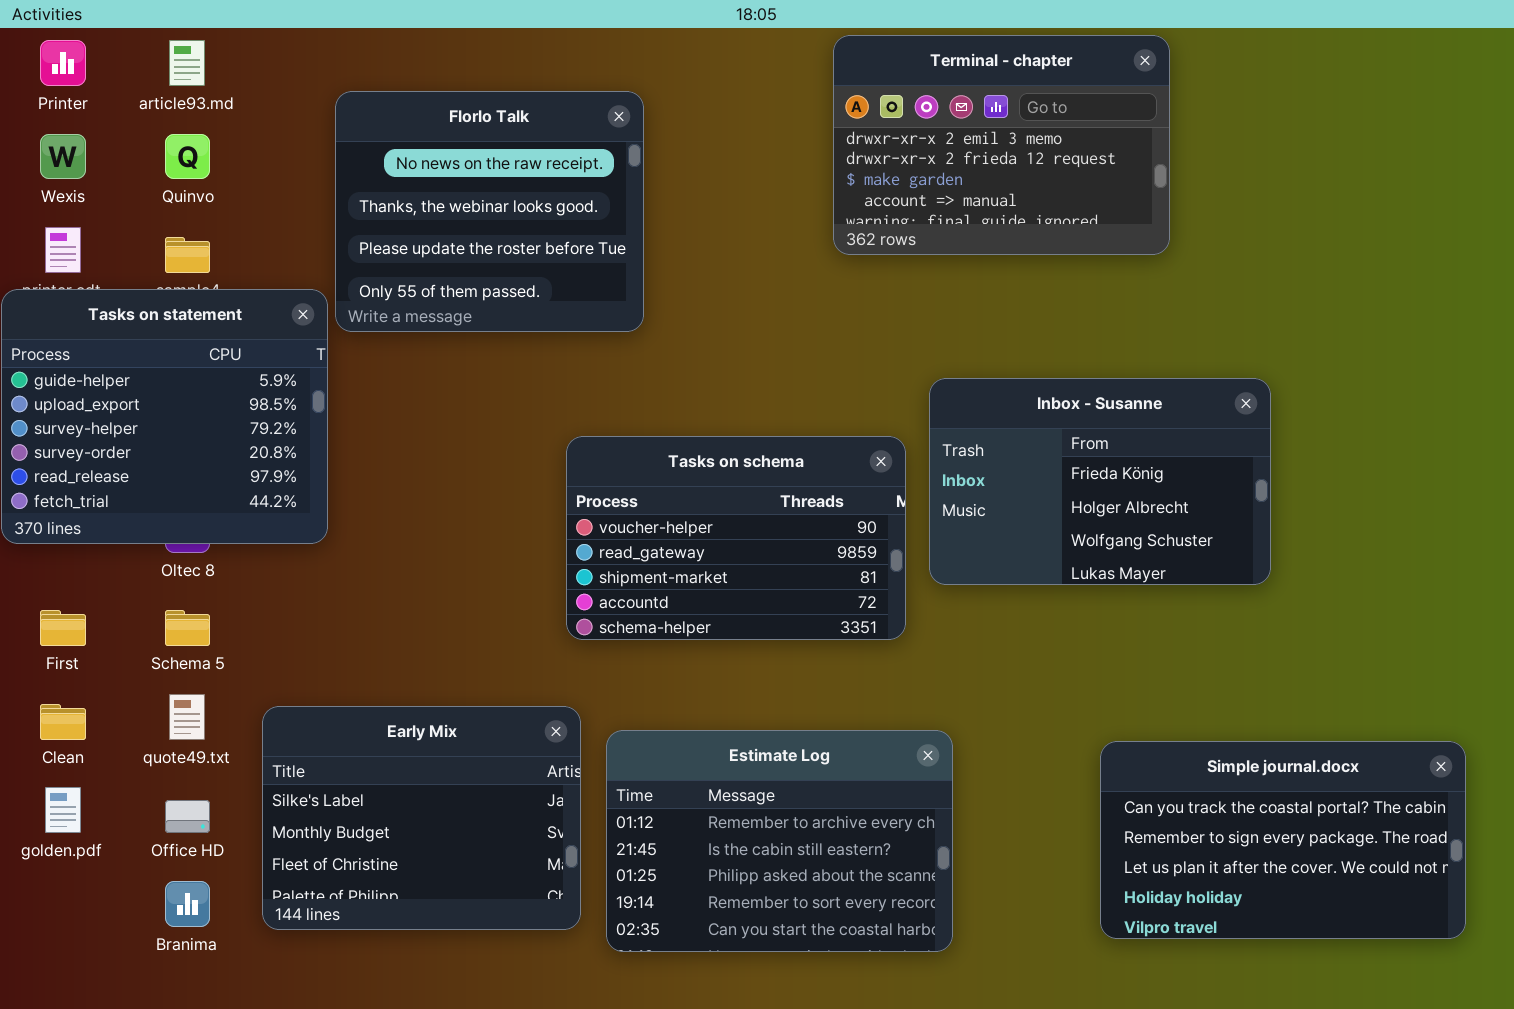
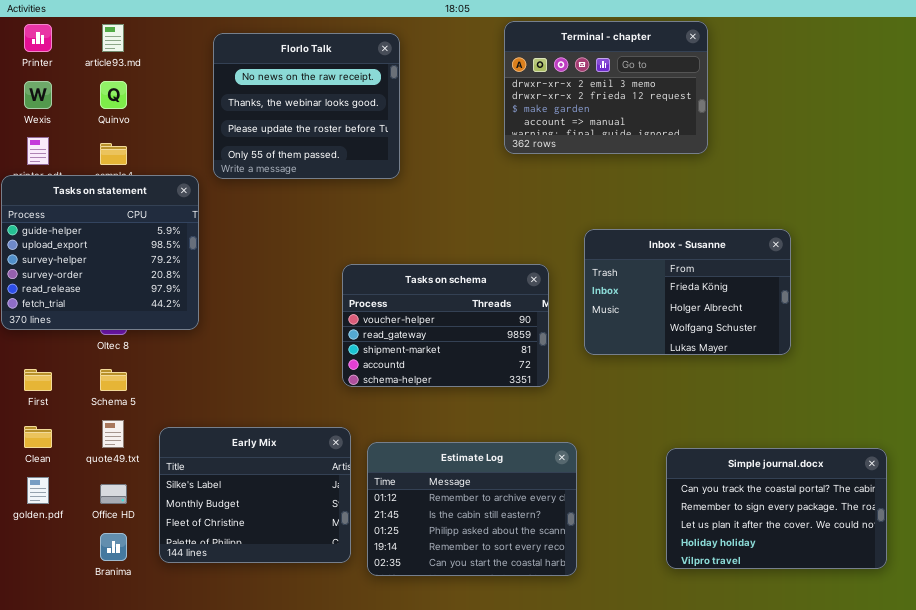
Florlo Talk: [335,91,644,332] -> [213,33,400,179], moved
Inbox - Susanne: [929,378,1271,585] -> [584,229,791,355], moved

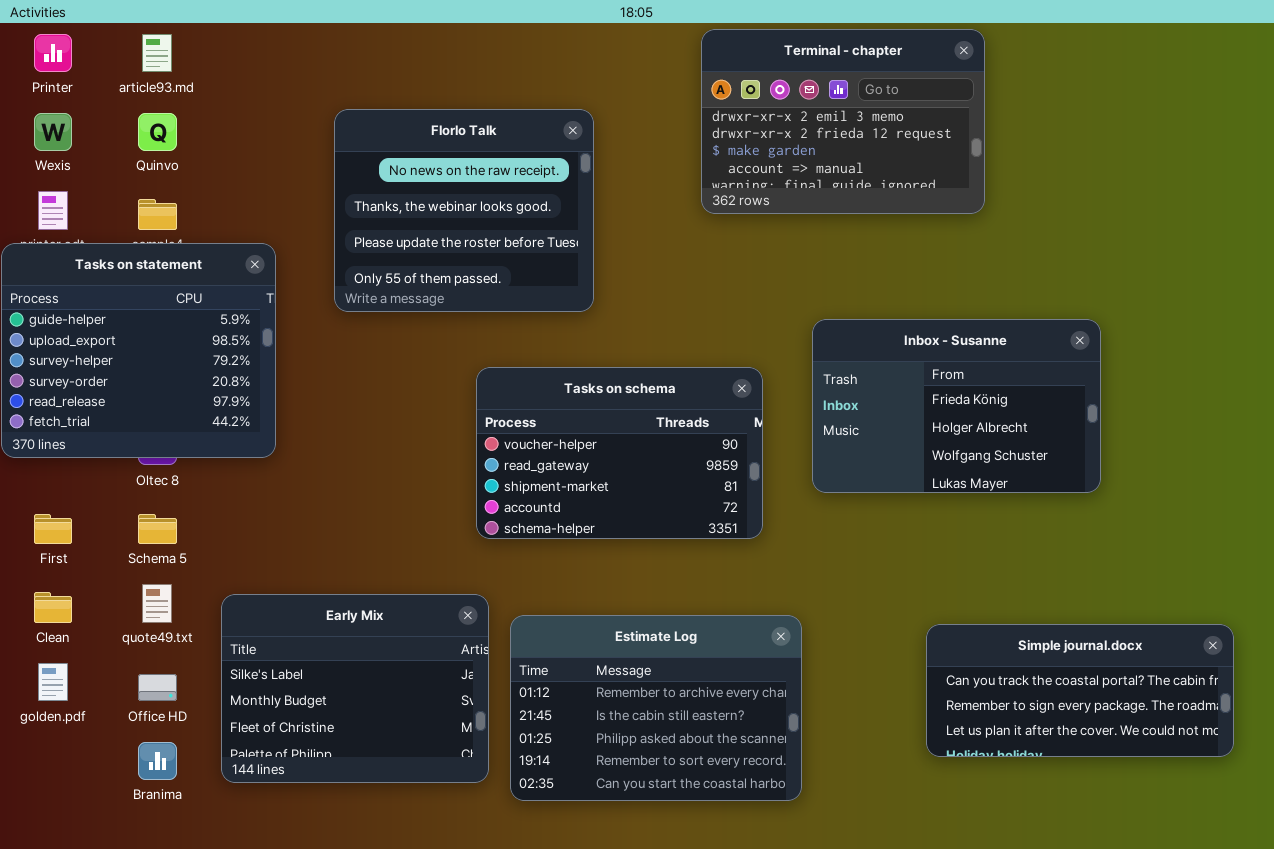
Florlo Talk: [213,33,400,179] -> [334,109,594,312], moved
Simple journal.docx: [666,448,887,569] -> [926,624,1234,757], resized

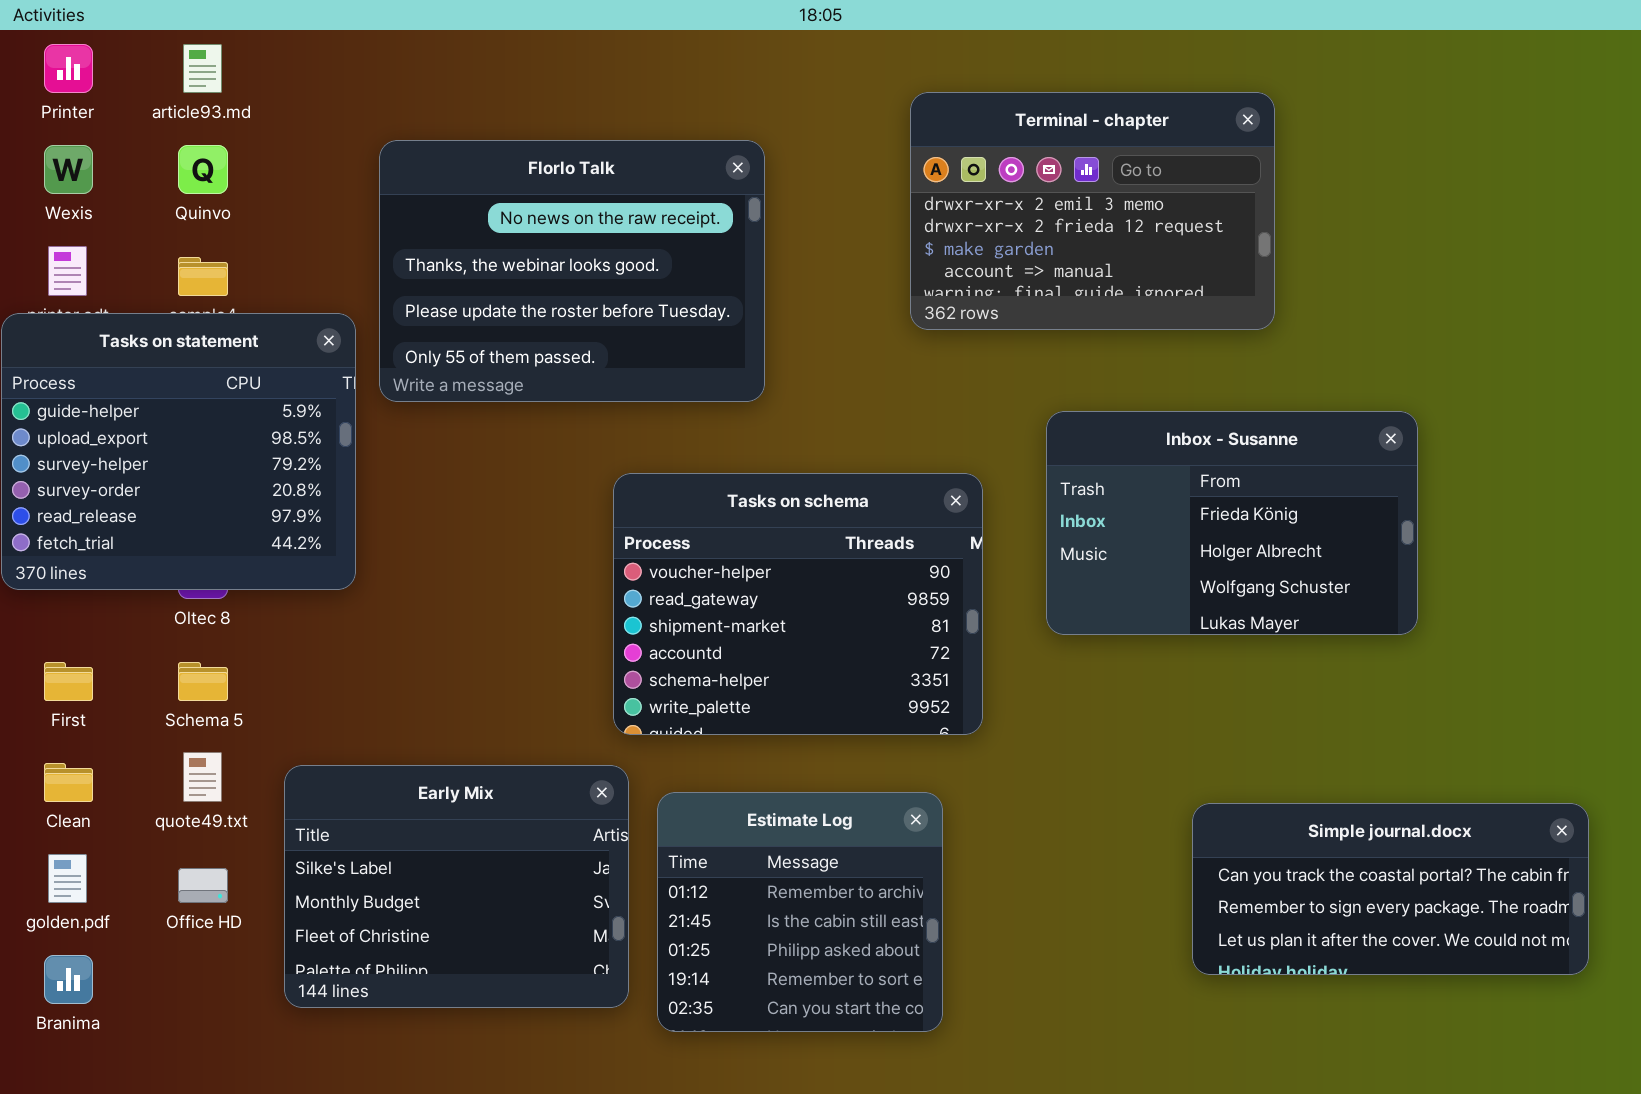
Terminal - chapter: [701,29,985,214] -> [910,92,1275,330], moved
Florlo Talk: [334,109,594,312] -> [379,140,765,402], resized
Tasks on schema: [476,367,763,539] -> [613,473,983,735], resized
Estimate Log: [510,615,802,801] -> [657,792,943,1032], resized
Branima: [138,742,177,780] -> [44,955,93,1004], moved

